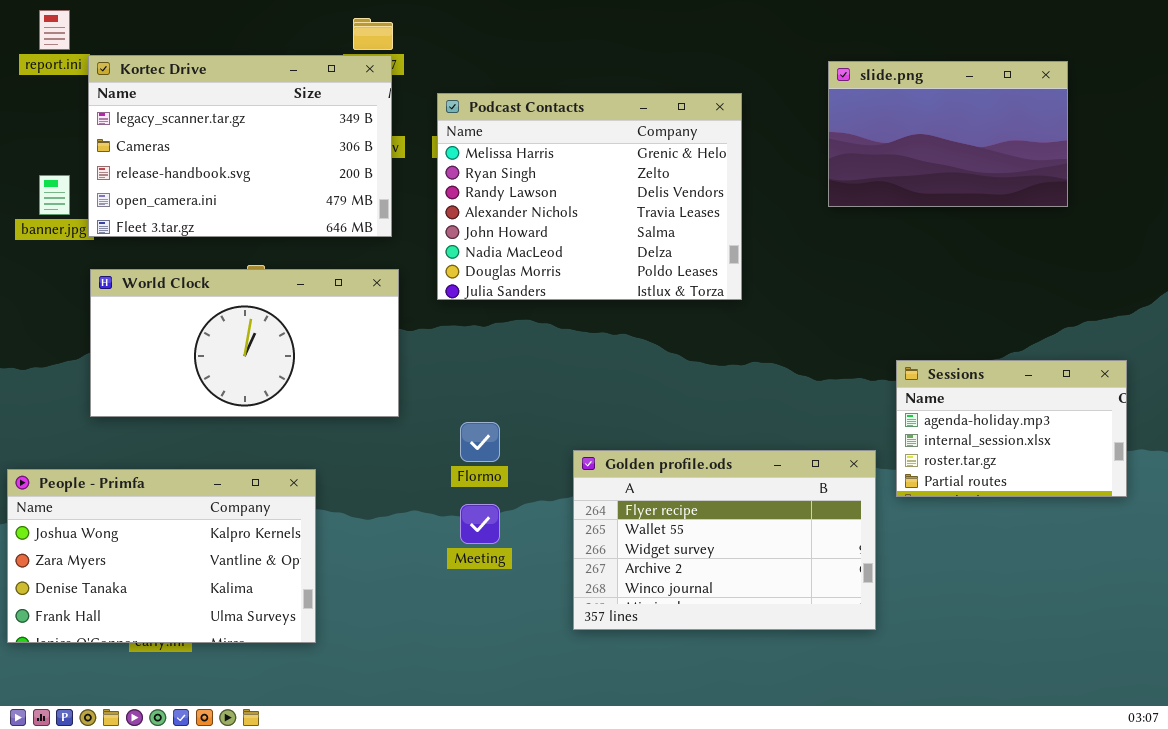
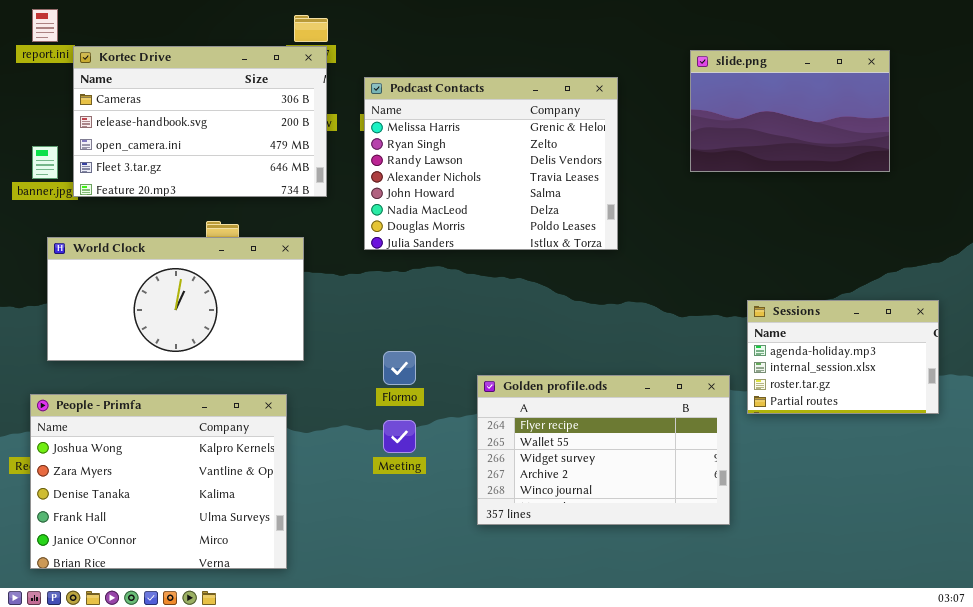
Kortec Drive: [88,55,392,237] -> [73,46,327,197], scrolled down 1 row
World Clock: [90,269,399,417] -> [47,237,304,361], moved
People - Primfa: [7,469,316,643] -> [30,394,287,569], moved, resized

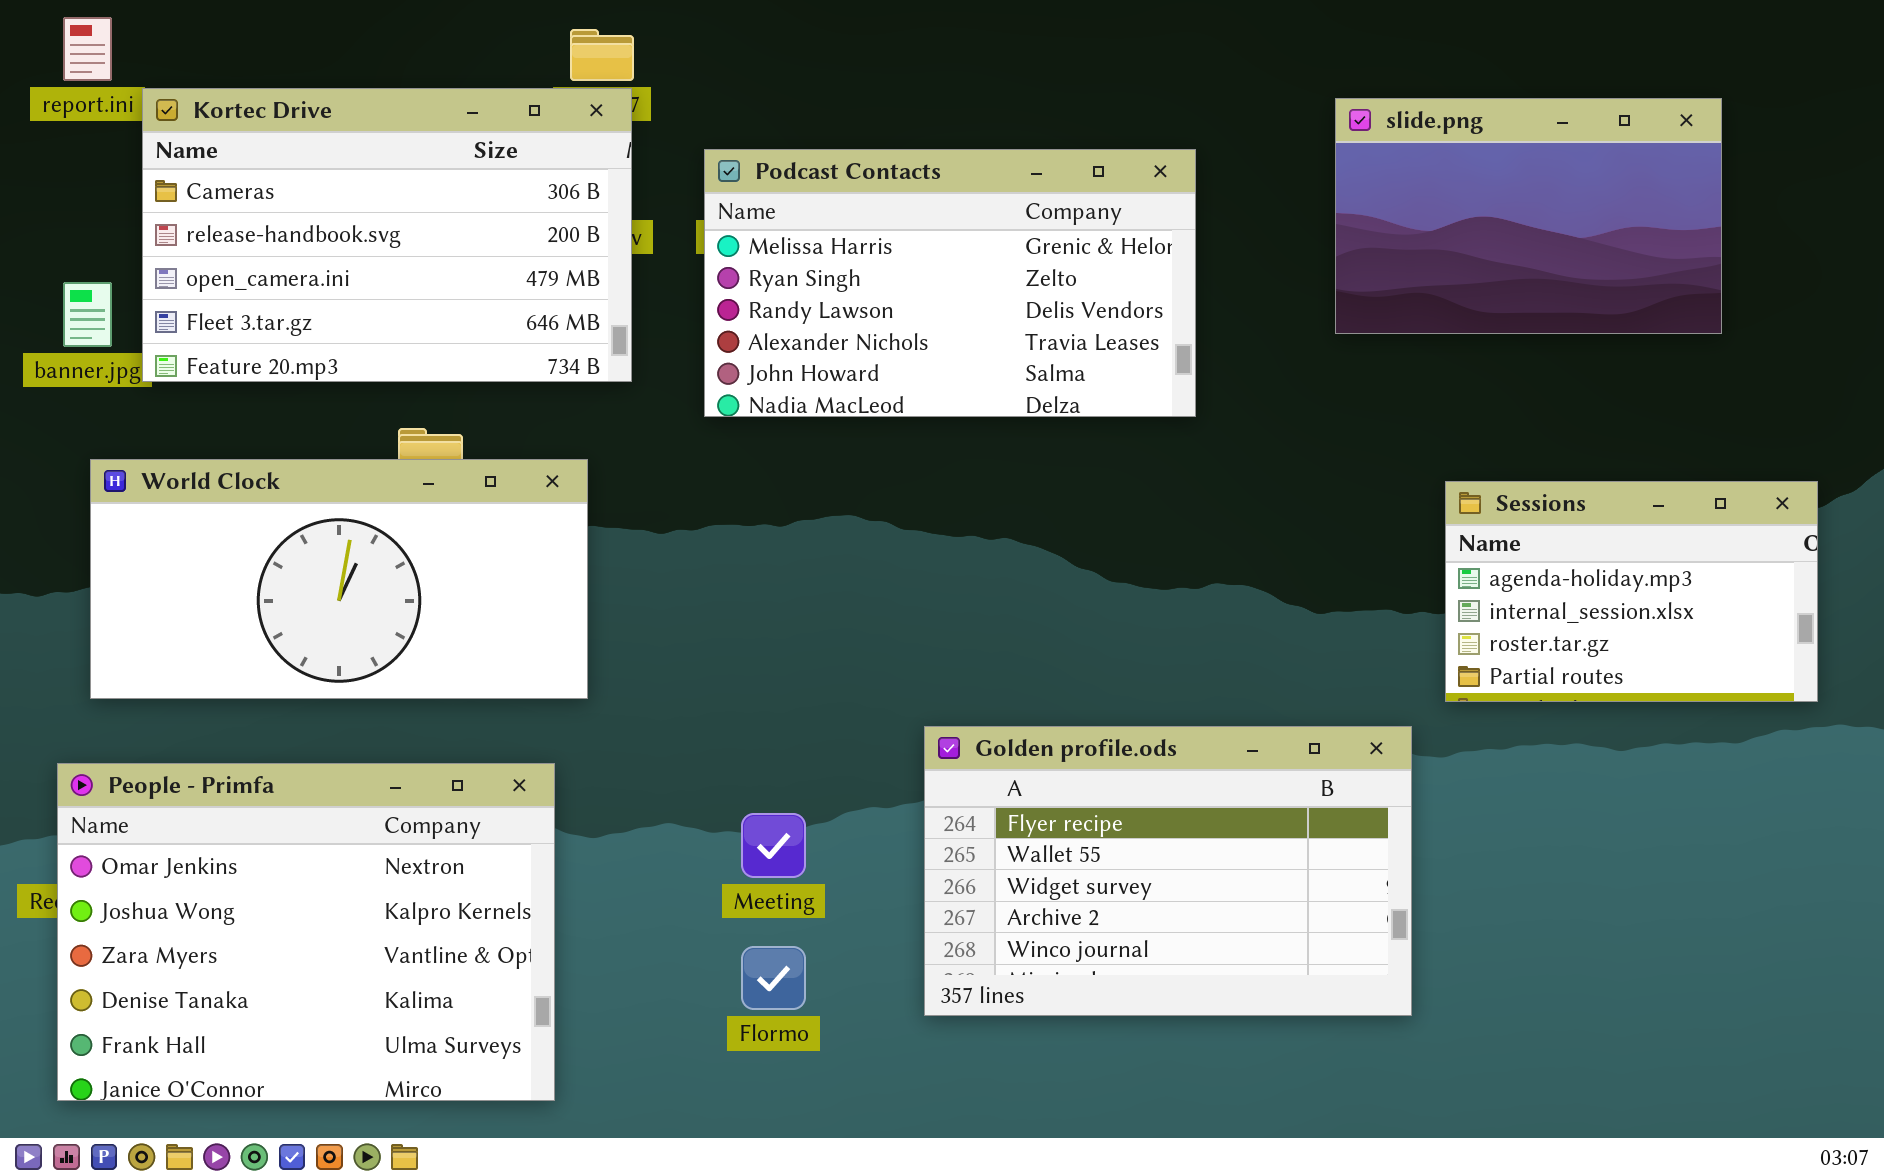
Podcast Contacts: [364,77,618,250] -> [704,149,1196,417], resized
Sessions: [747,300,939,414] -> [1445,481,1818,702], moved
Flormo: [383,351,416,385] -> [741,946,806,1010], moved
People - Primfa: [30,394,287,569] -> [57,763,555,1101], scrolled up 1 row

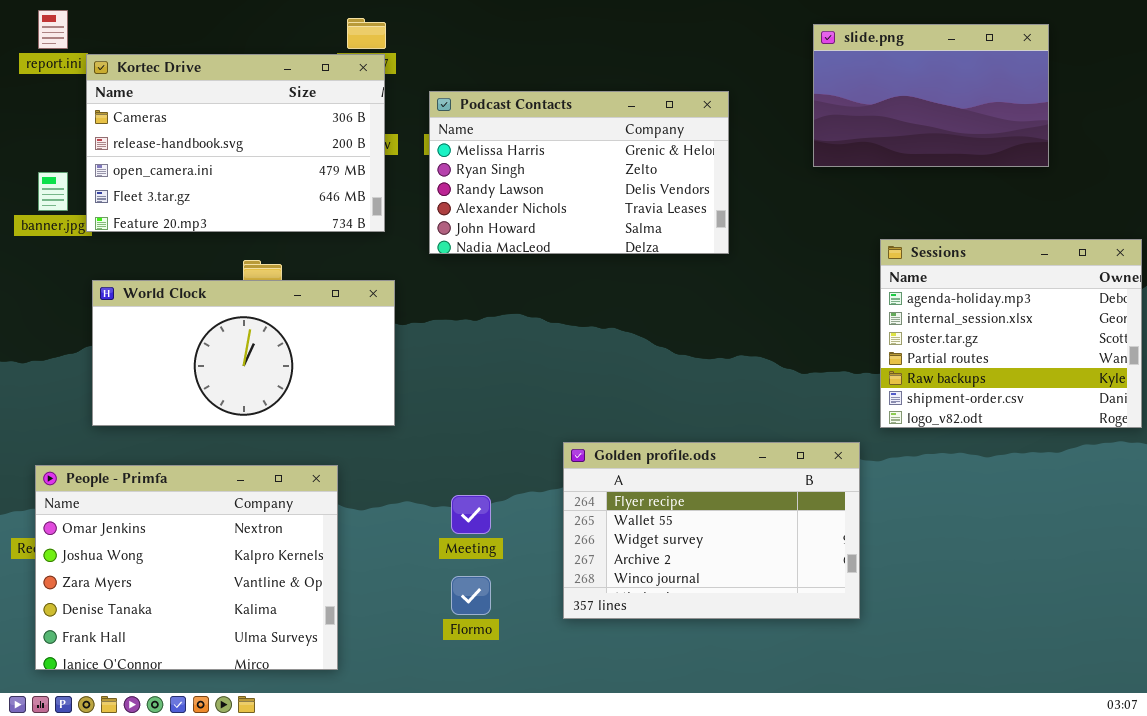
slide.png: [1335,98,1722,334] -> [813,24,1049,167], moved
World Clock: [90,459,588,699] -> [92,280,395,426], moved
Sessions: [1445,481,1818,702] -> [880,239,1142,428], resized

